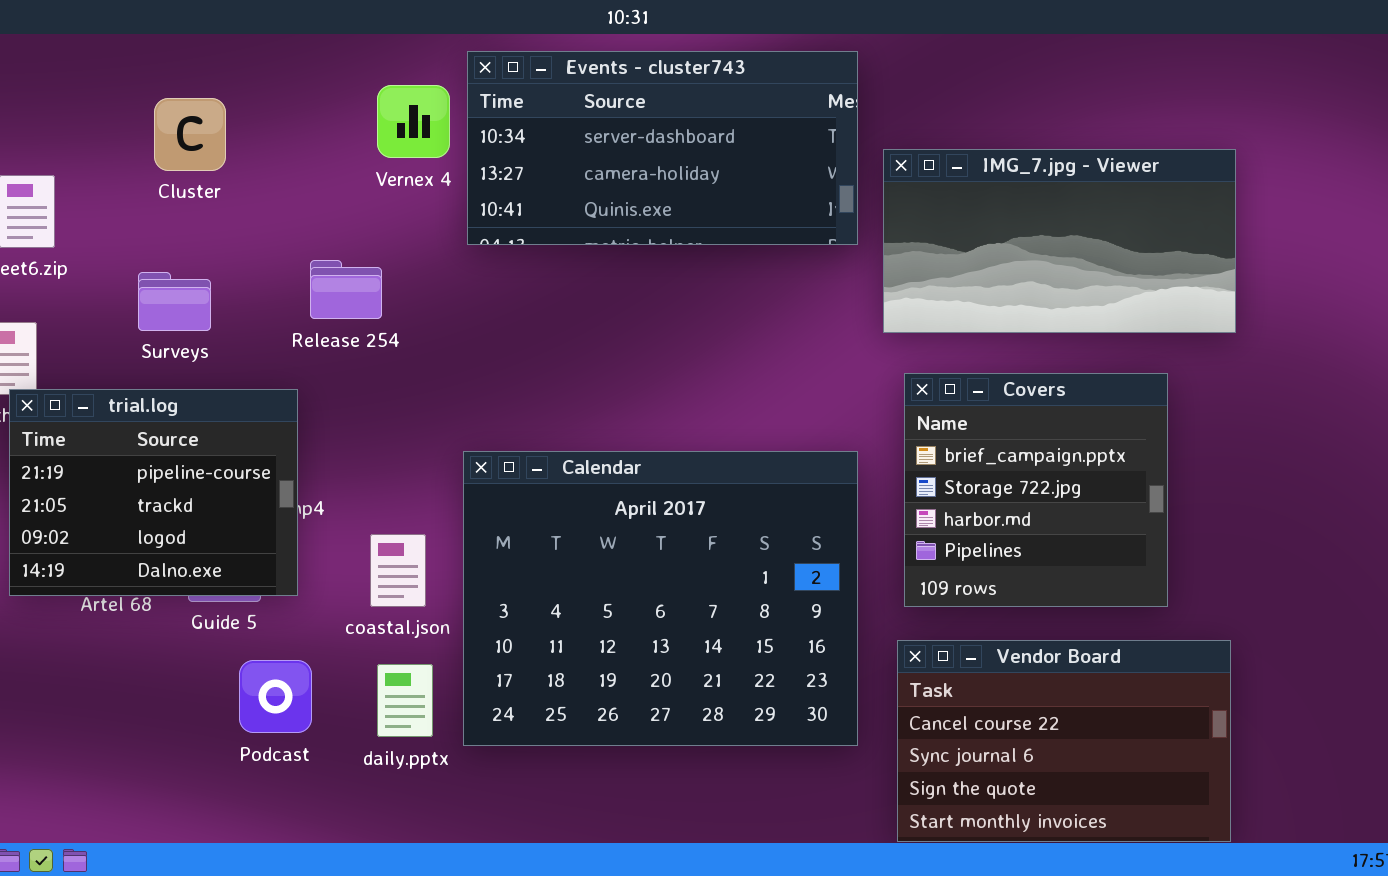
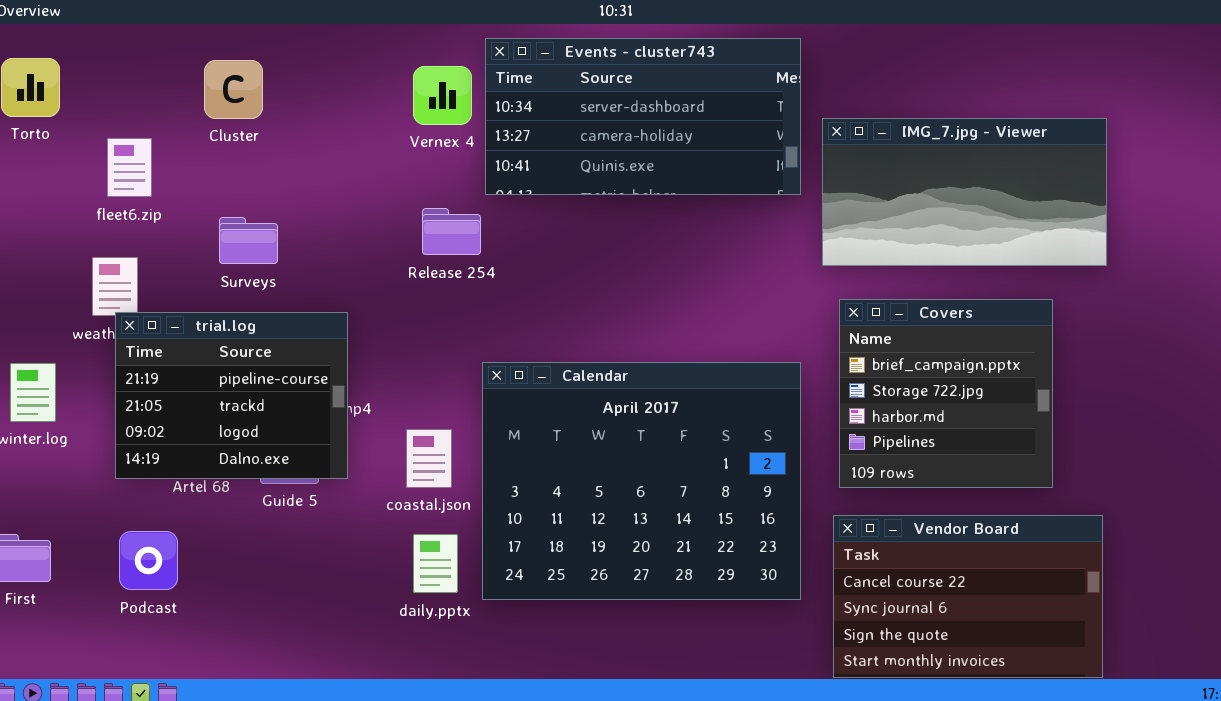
Cluster: [154,98,226,171] -> [204,60,263,119], moved
Release 254: [310,260,382,319] -> [422,208,481,255], moved
Podcast: [239,660,312,733] -> [119,531,178,590], moved

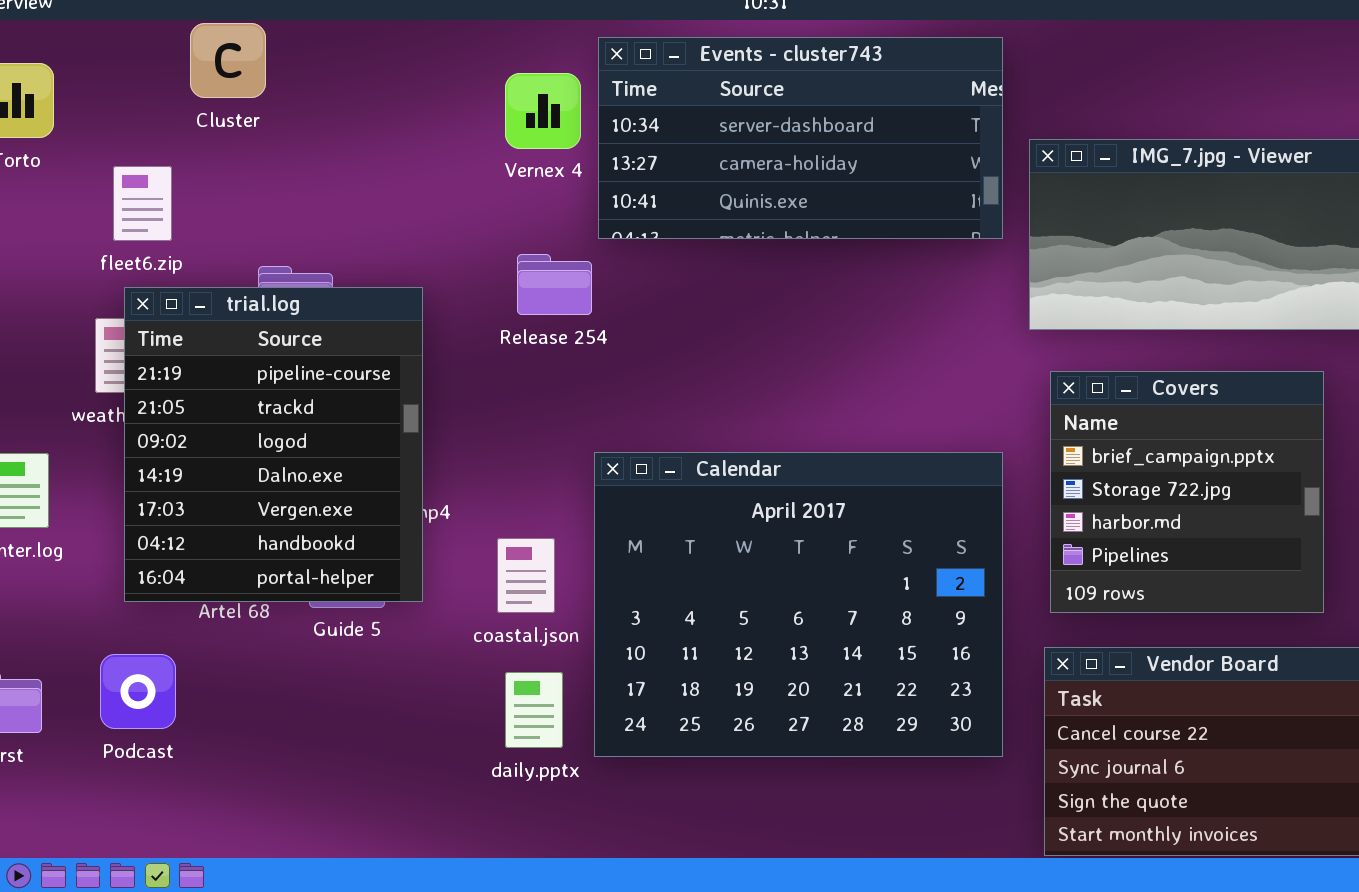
Cluster: [204,60,263,119] -> [190,23,266,98], moved
trial.log: [115,312,348,479] -> [124,287,423,602], resized
Podcast: [119,531,178,590] -> [100,654,176,729], moved

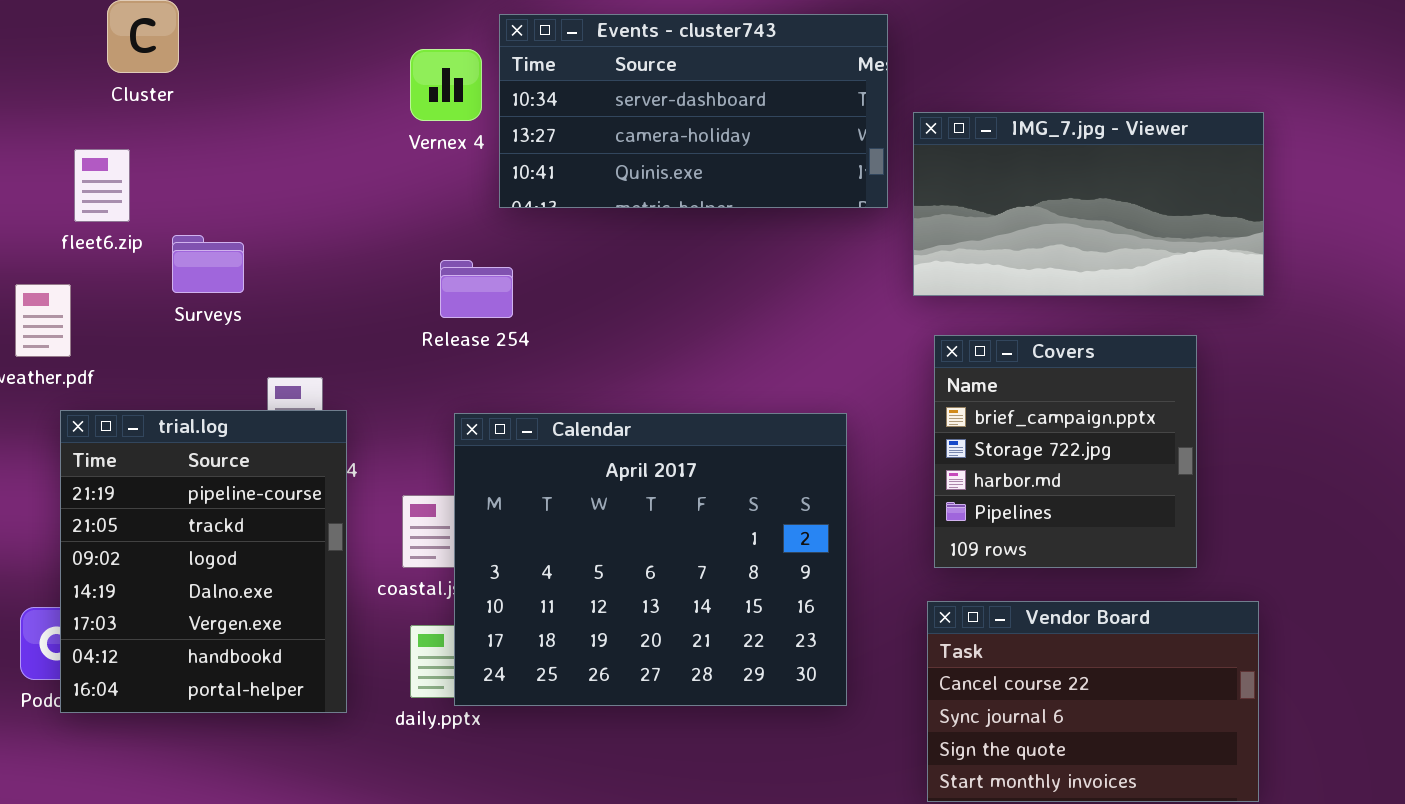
fleet6.zip: [113,166,172,241] -> [74,149,130,222], moved
Release 254: [517,254,592,315] -> [440,260,513,318], moved
trial.log: [124,287,423,602] -> [60,410,347,713], moved
Calendar: [594,452,1003,757] -> [454,413,847,706], moved

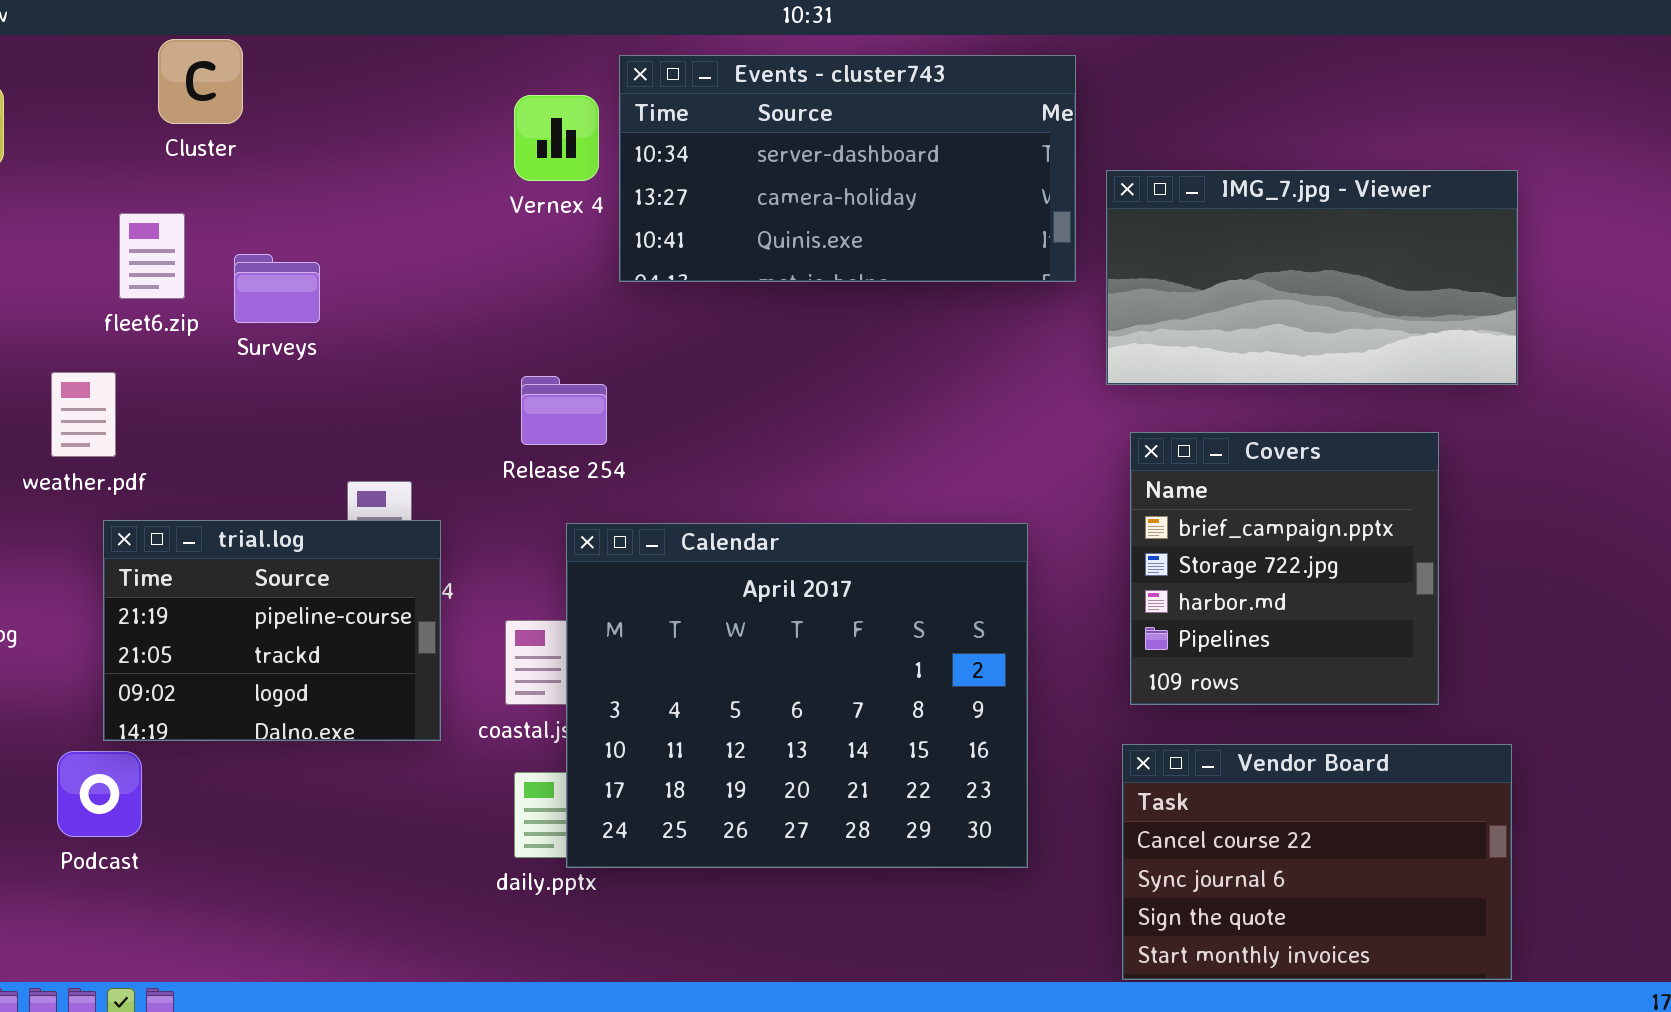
Surveys: [172,235,244,293] -> [234,254,320,323], moved
Release 254: [440,260,513,318] -> [521,376,607,445], moved
trial.log: [60,410,347,713] -> [103,520,441,741], resized

